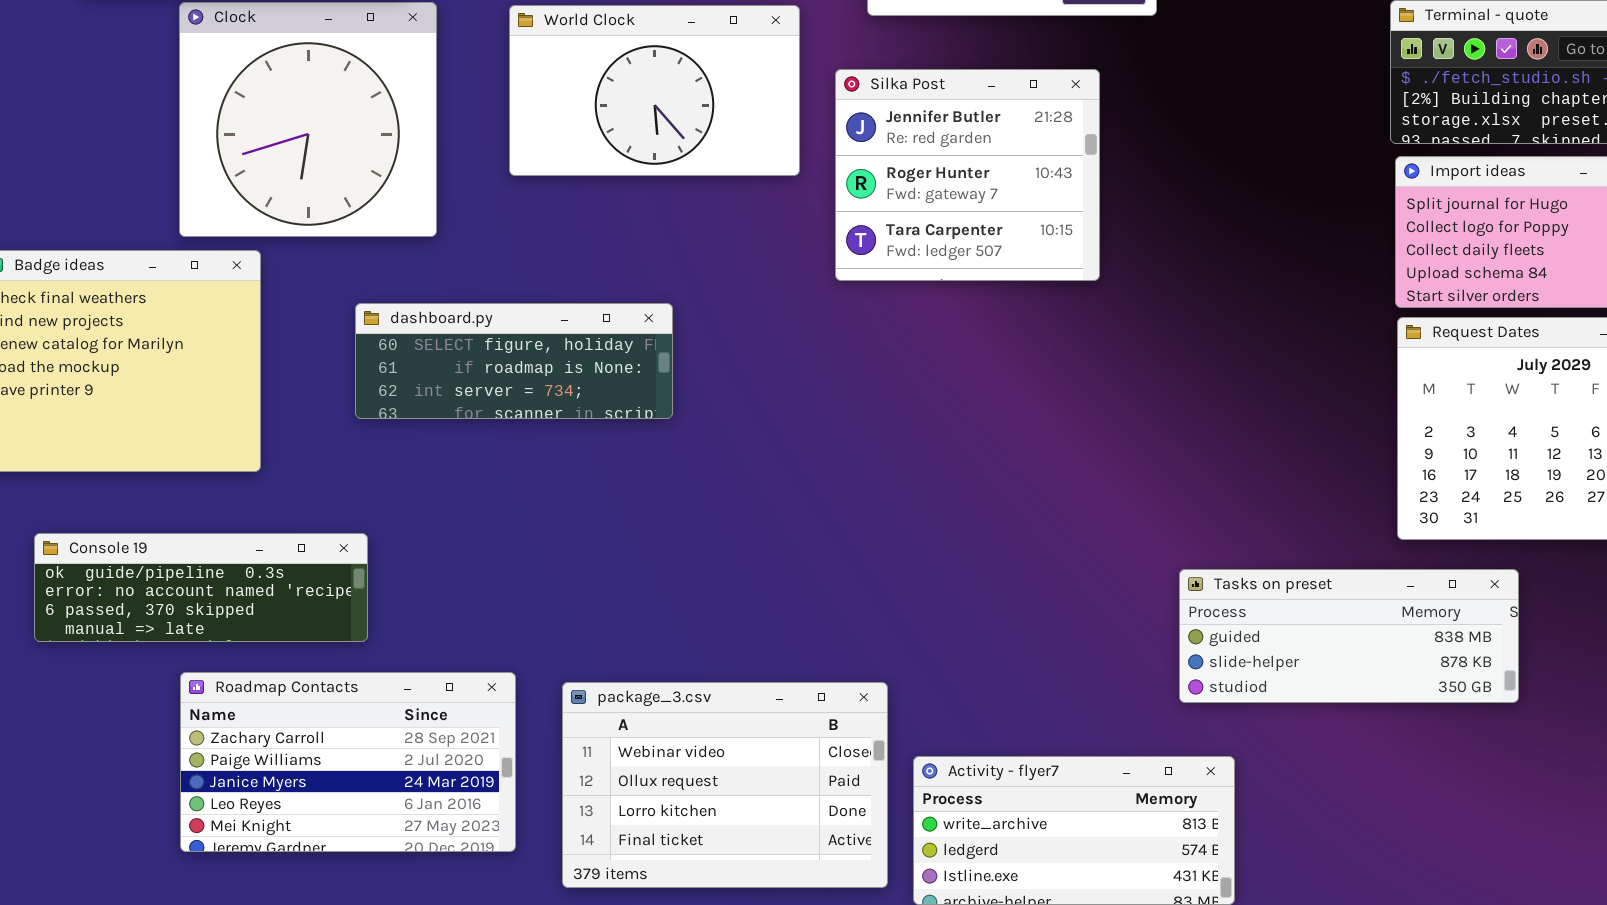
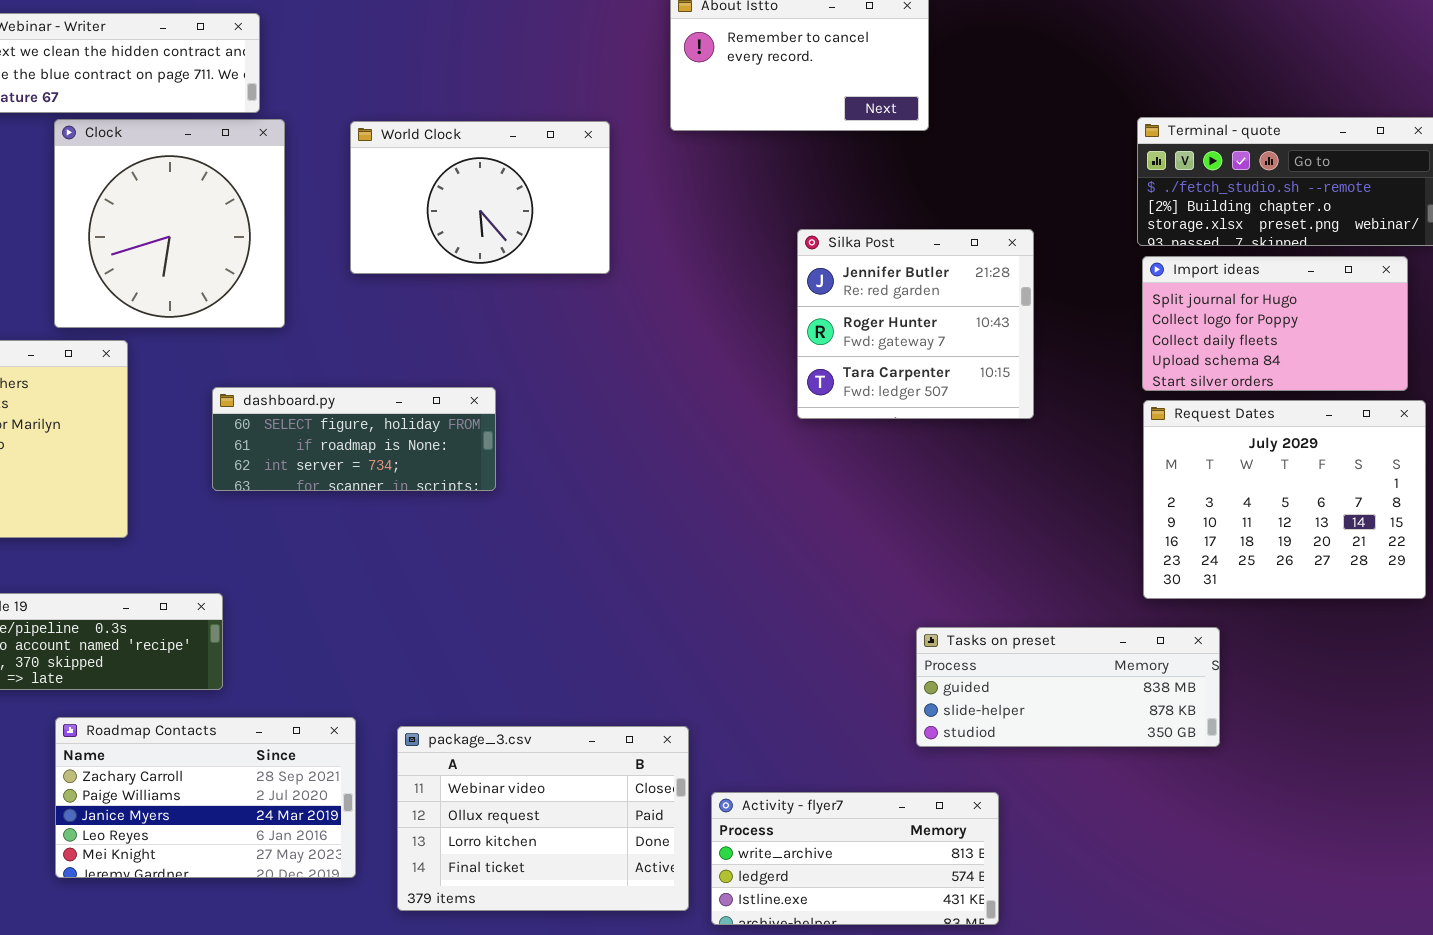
Silka Post: [835,69,1100,281] -> [797,229,1034,419], moved
Tasks on preset: [1179,569,1519,703] -> [916,627,1220,747], moved

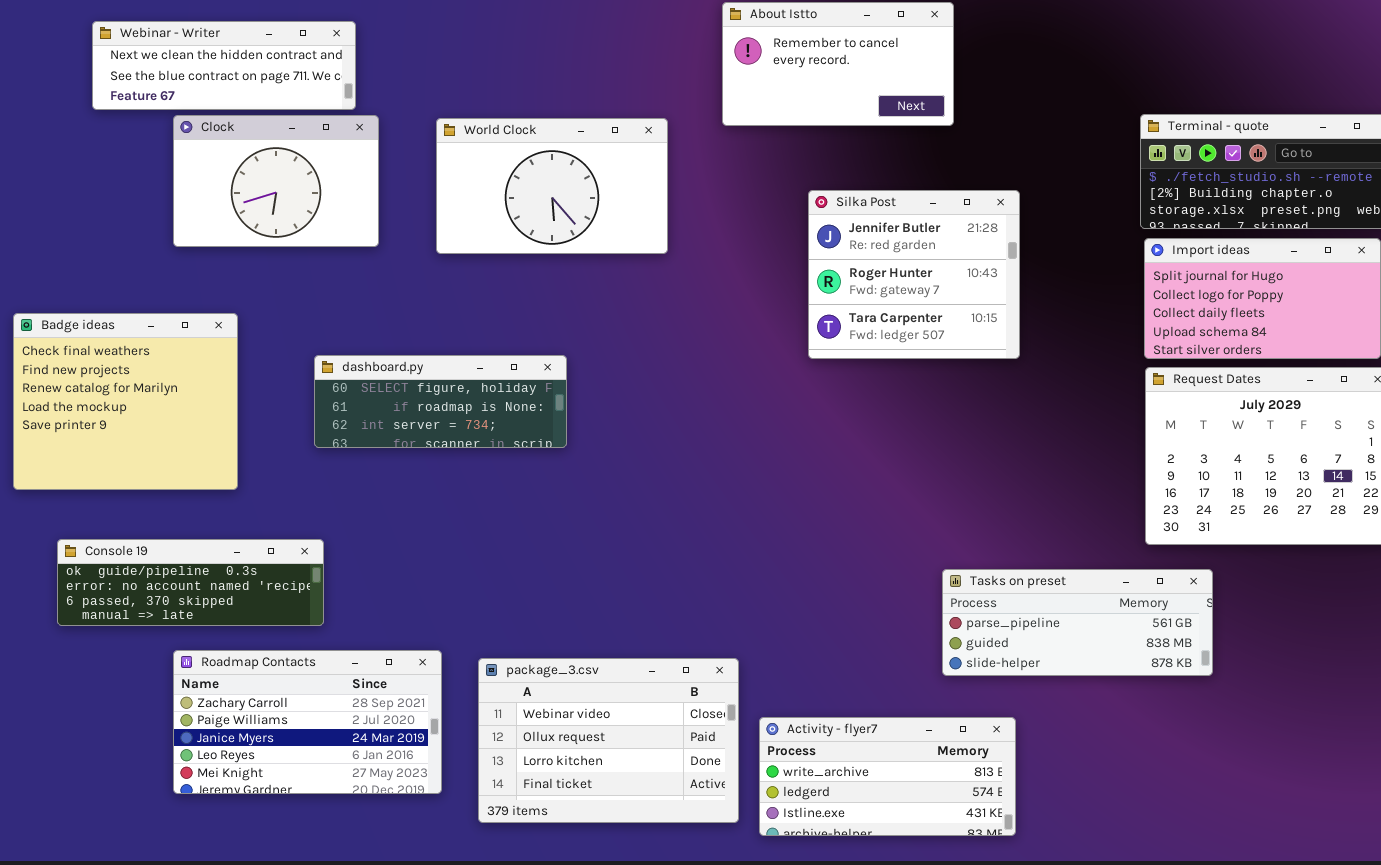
Clock: [54,119,285,328] -> [173,115,379,247], resized
Silka Post: [797,229,1034,419] -> [808,190,1020,359], moved
Tasks on preset: [916,627,1220,747] -> [942,569,1213,676], scrolled up 1 row

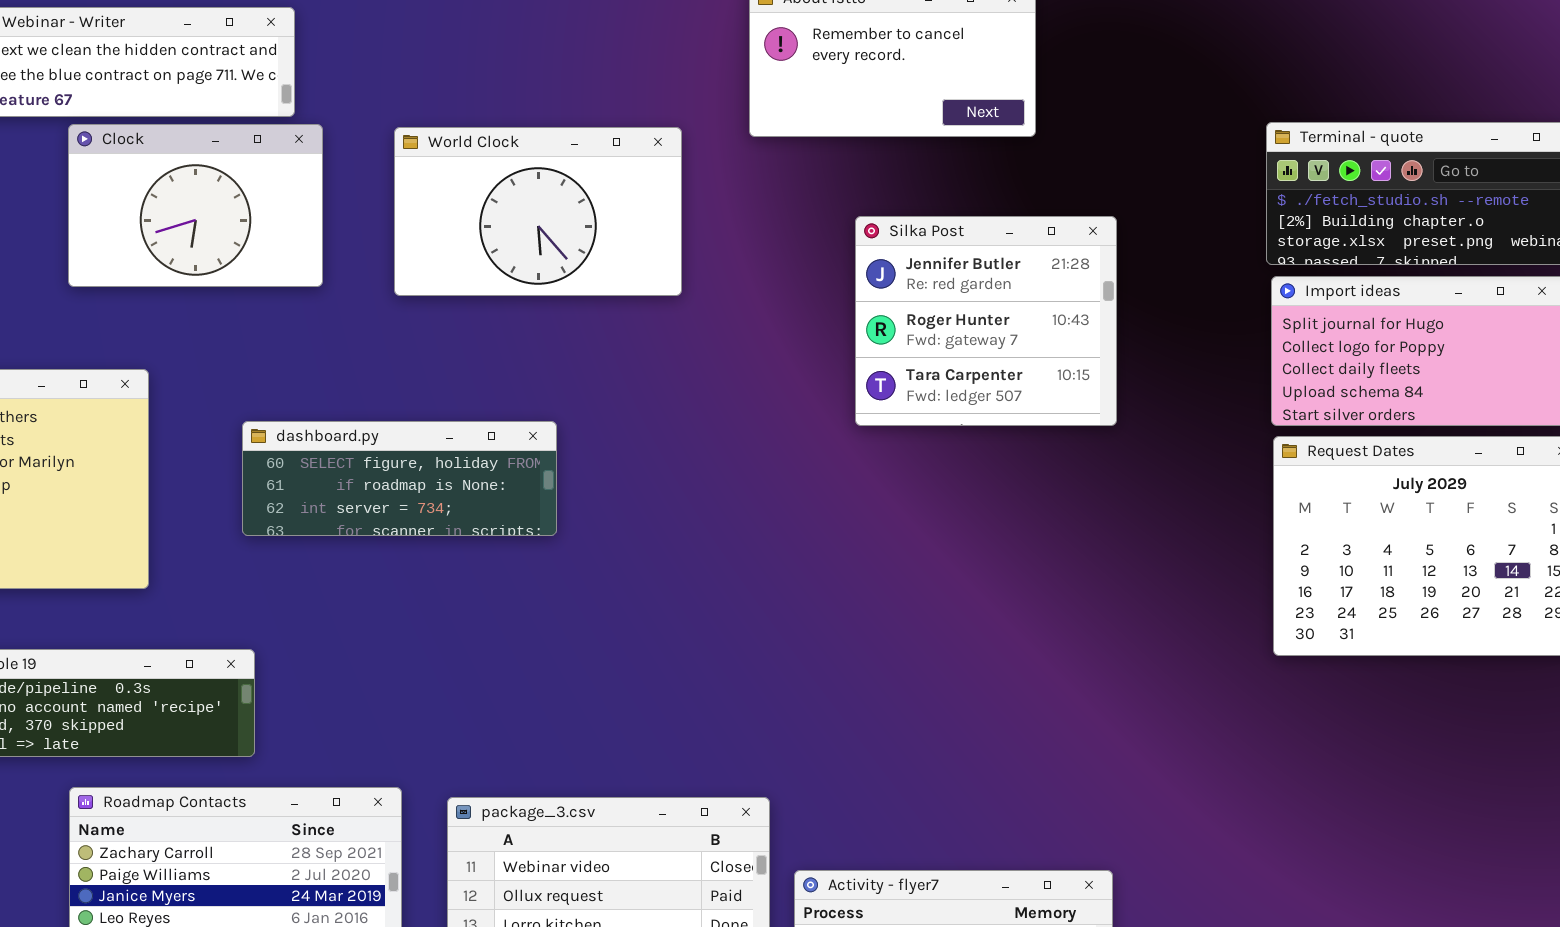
Tasks on preset: [942,569,1213,676] -> none, closed

